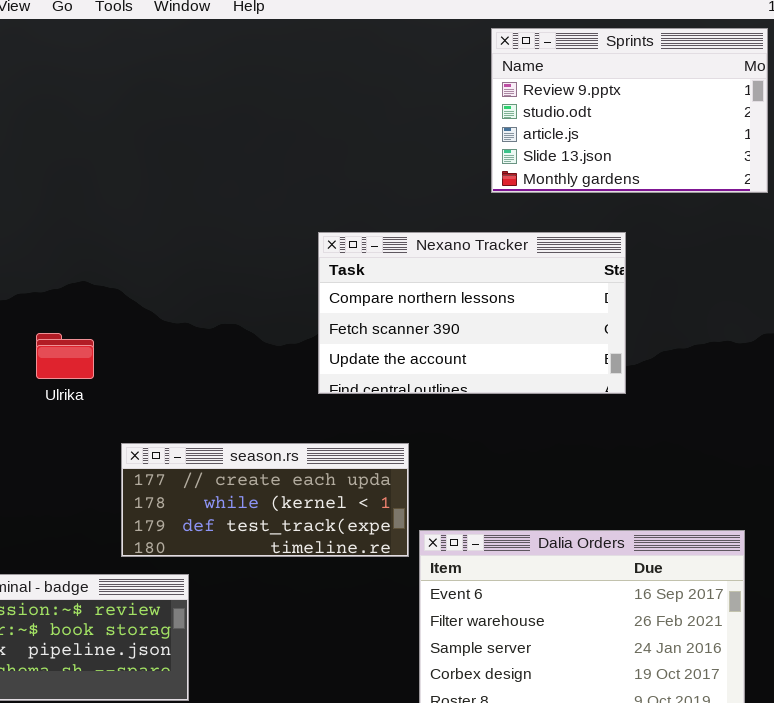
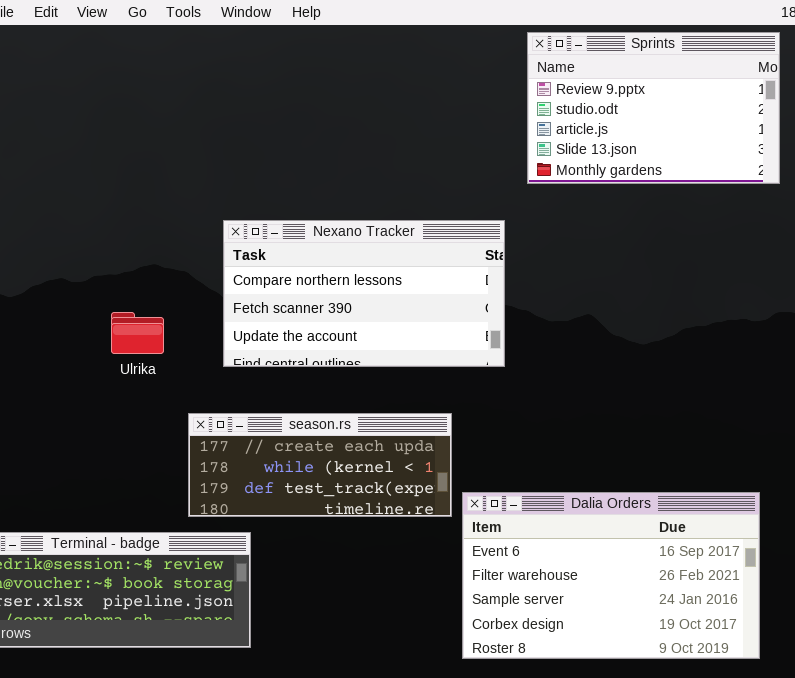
Nexano Tracker: [318,232,626,394] -> [223,220,505,367], moved

